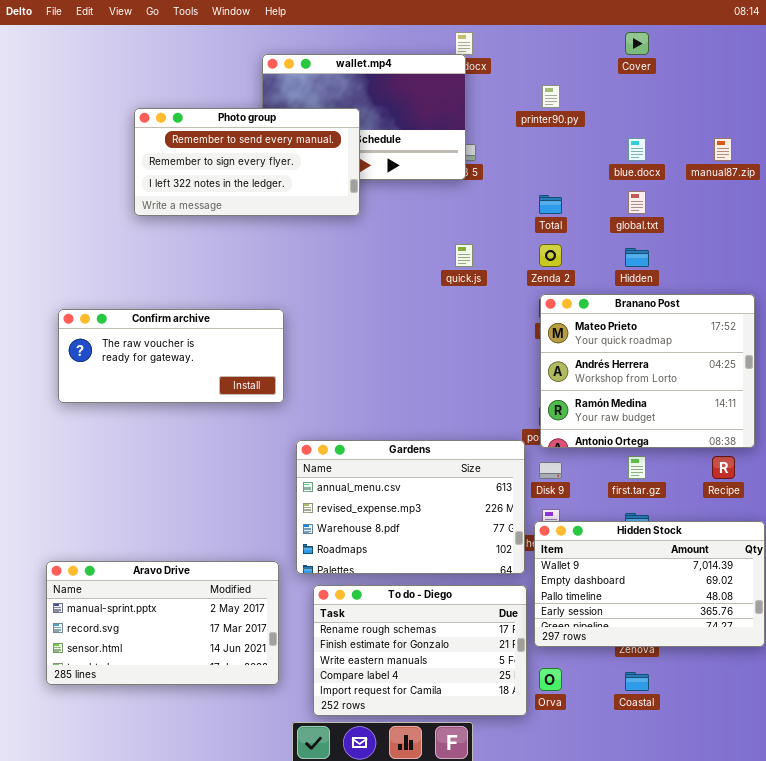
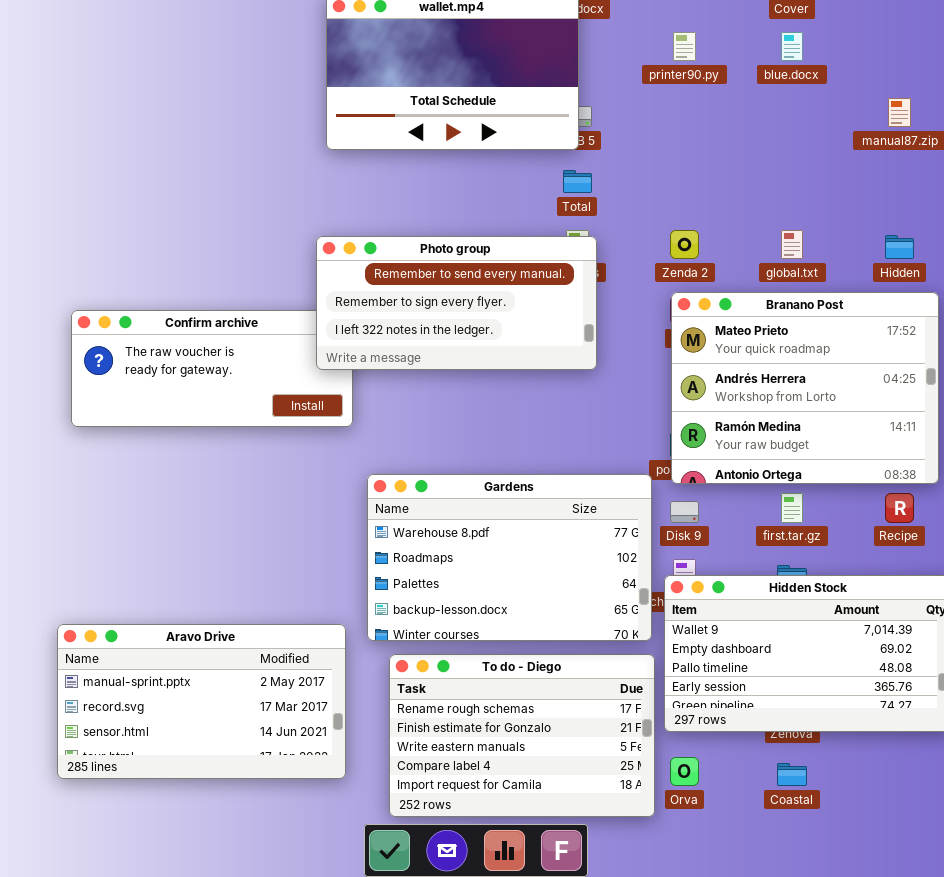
Photo group: [134,108,360,216] -> [316,236,597,370], moved
blue.docx: [628,138,646,161] -> [781,32,803,61], moved
global.txt: [628,191,646,214] -> [781,230,803,259], moved
Total: [539,195,562,214] -> [563,170,592,193], moved
Hidden: [625,248,649,267] -> [885,235,914,259], moved
Gardens: [296,440,525,574] -> [367,474,652,641], scrolled down 2 rows

